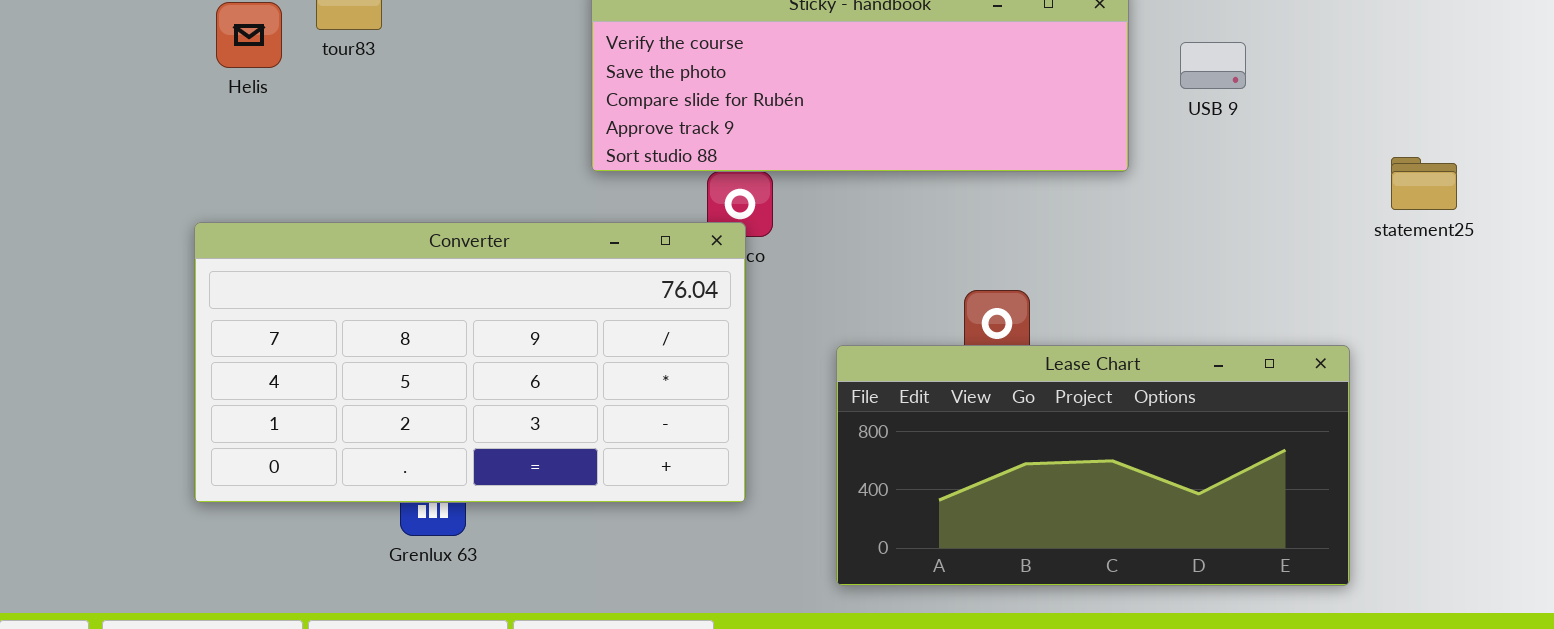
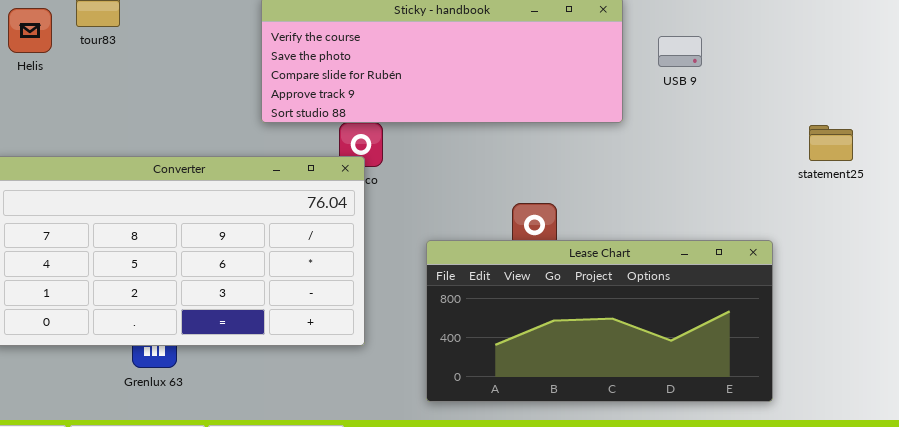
statement25: [1391,157,1457,210] -> [809,125,853,161], moved

